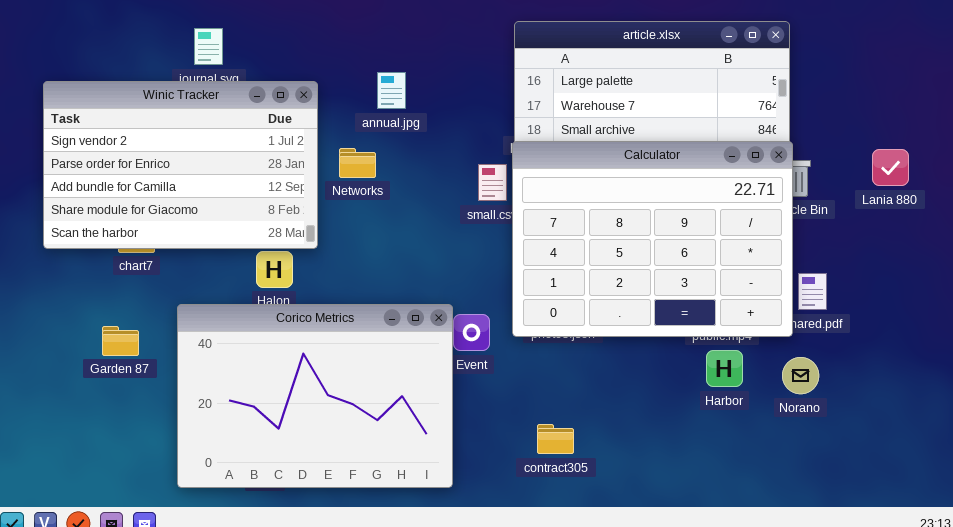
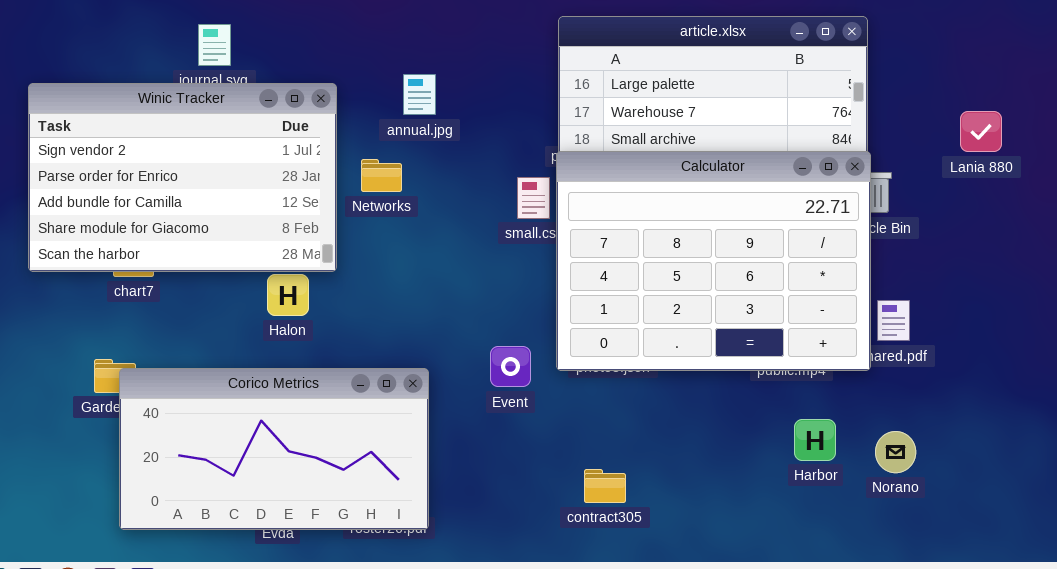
Lania 880: [872,149,909,186] -> [960,111,1002,152], moved
Corico Metrics: [177,304,453,488] -> [119,368,429,530], moved, resized
Harbor: [706,350,743,387] -> [794,419,836,461], moved
Norano: [782,357,819,394] -> [875,431,916,473], moved

